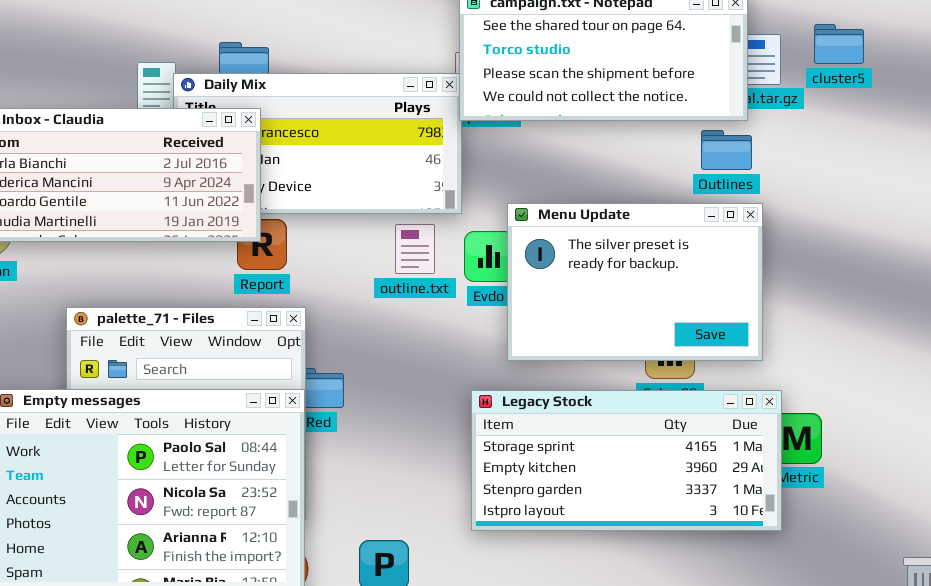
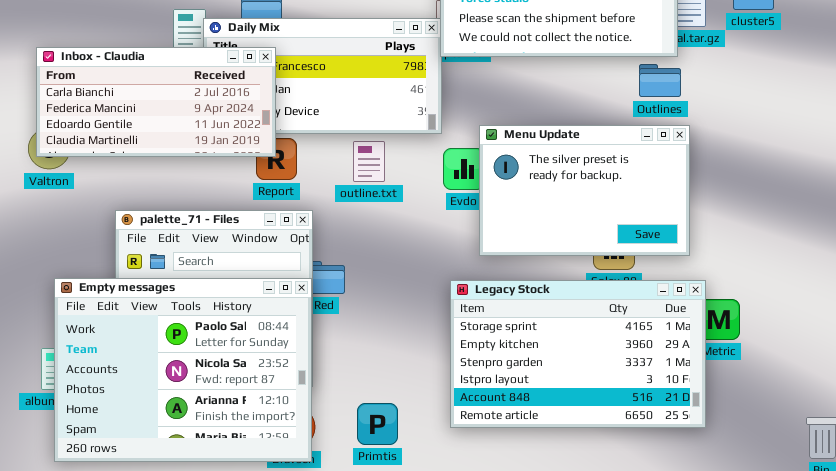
outline.txt: [395,224,435,274] -> [353,141,385,182], moved
Legacy Stock: [471,390,782,531] -> [450,280,706,428], resized

